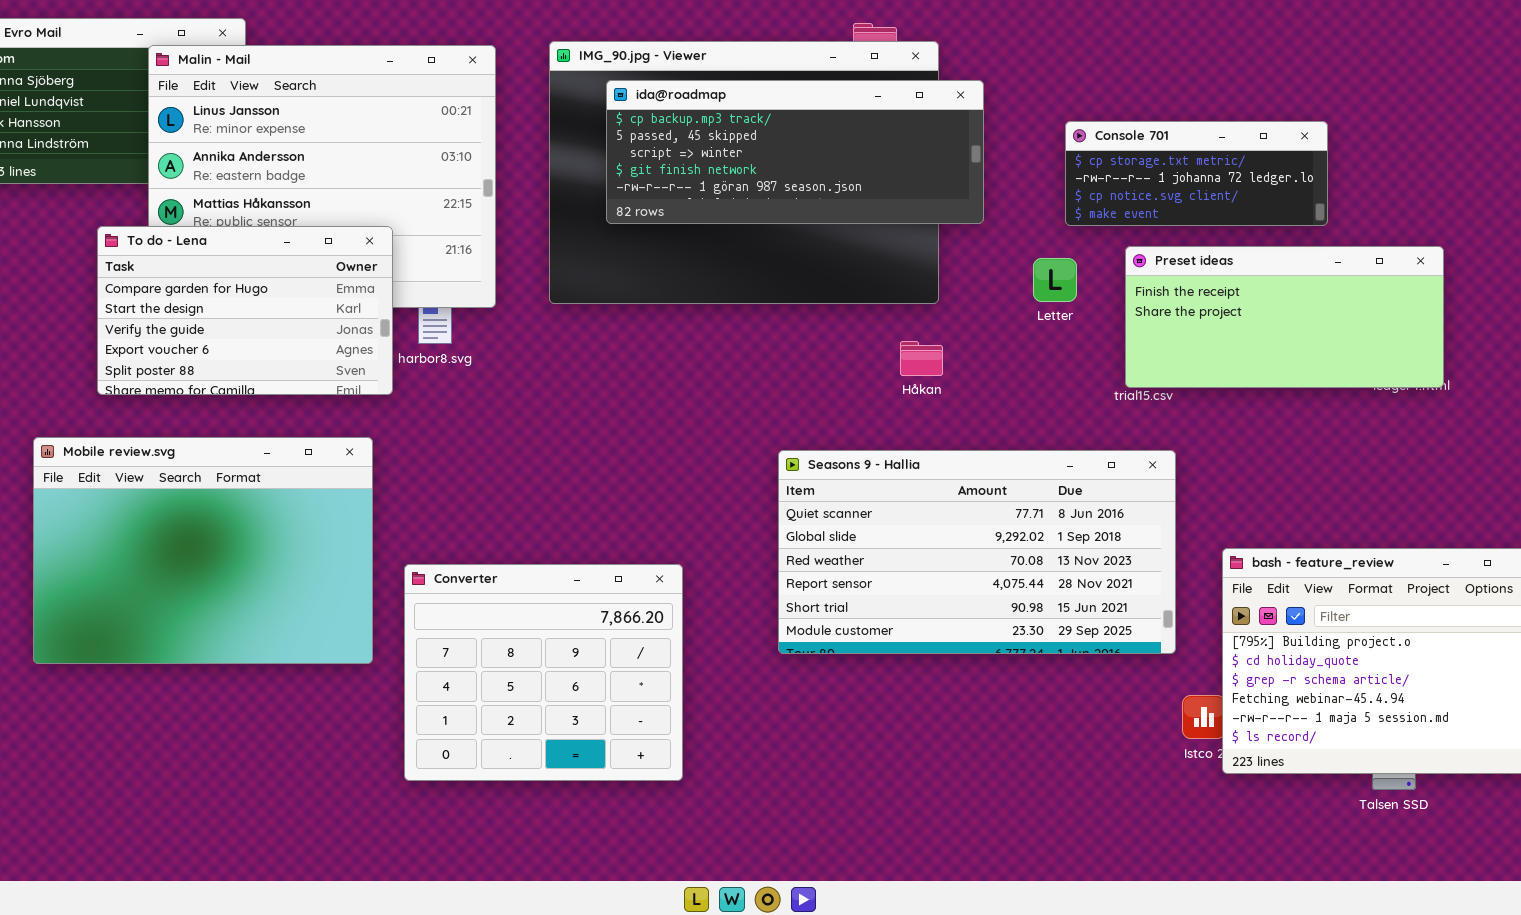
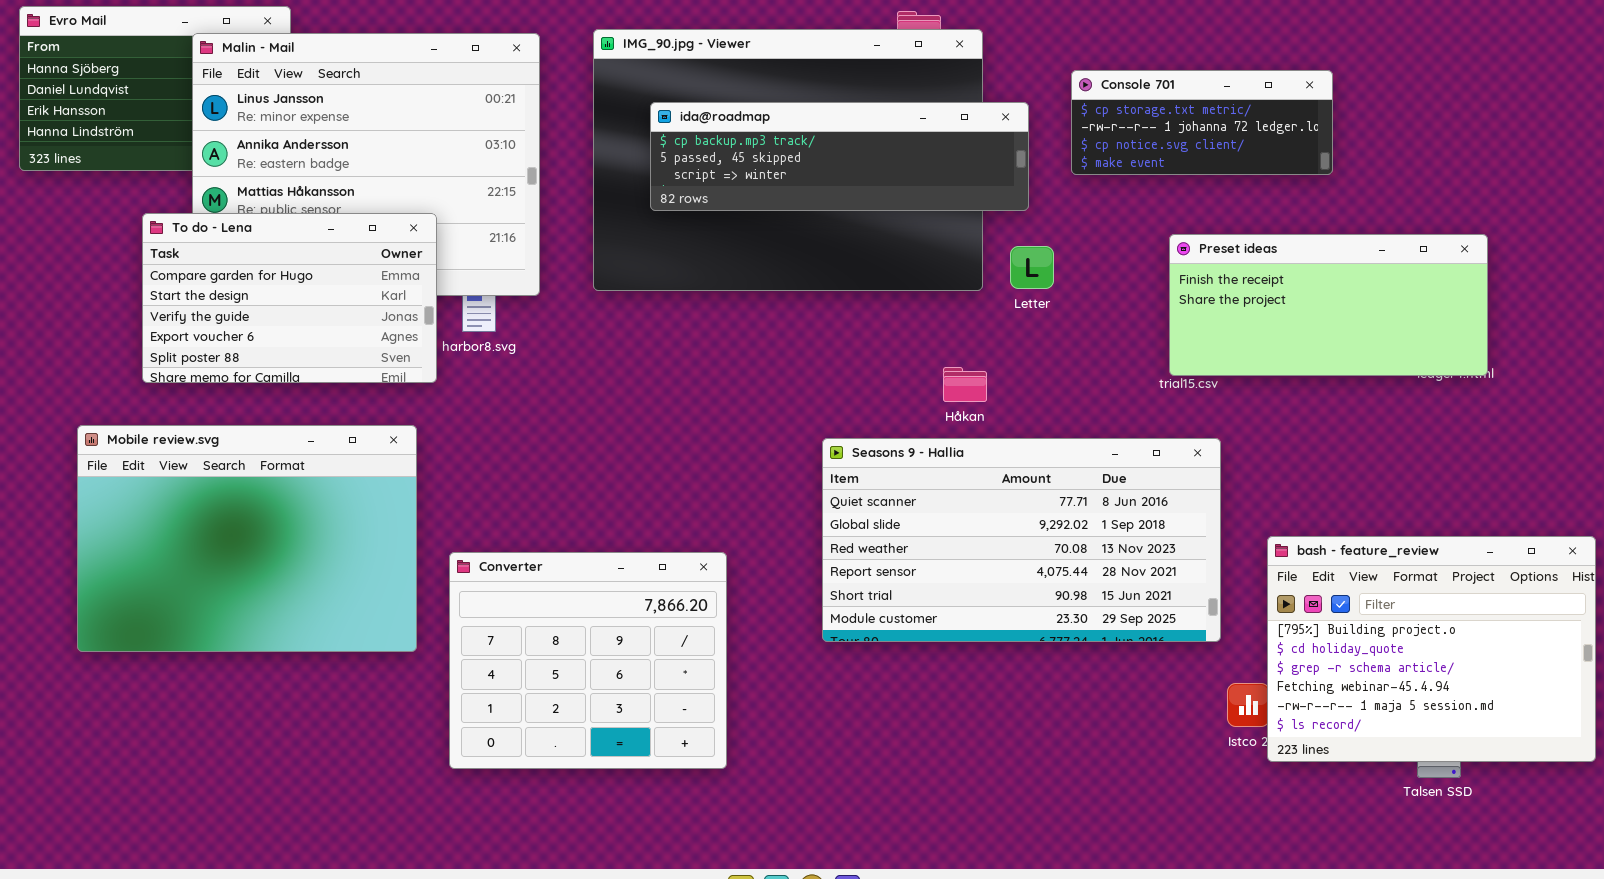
ida@roadmap: [606,80,984,224] -> [650,102,1029,211], resized
Console 701: [1065,121,1328,226] -> [1071,70,1333,175], moved
Letter: [1033,258,1077,302] -> [1010,246,1054,289], moved
Håkan: [900,341,943,376] -> [943,367,987,402], moved

